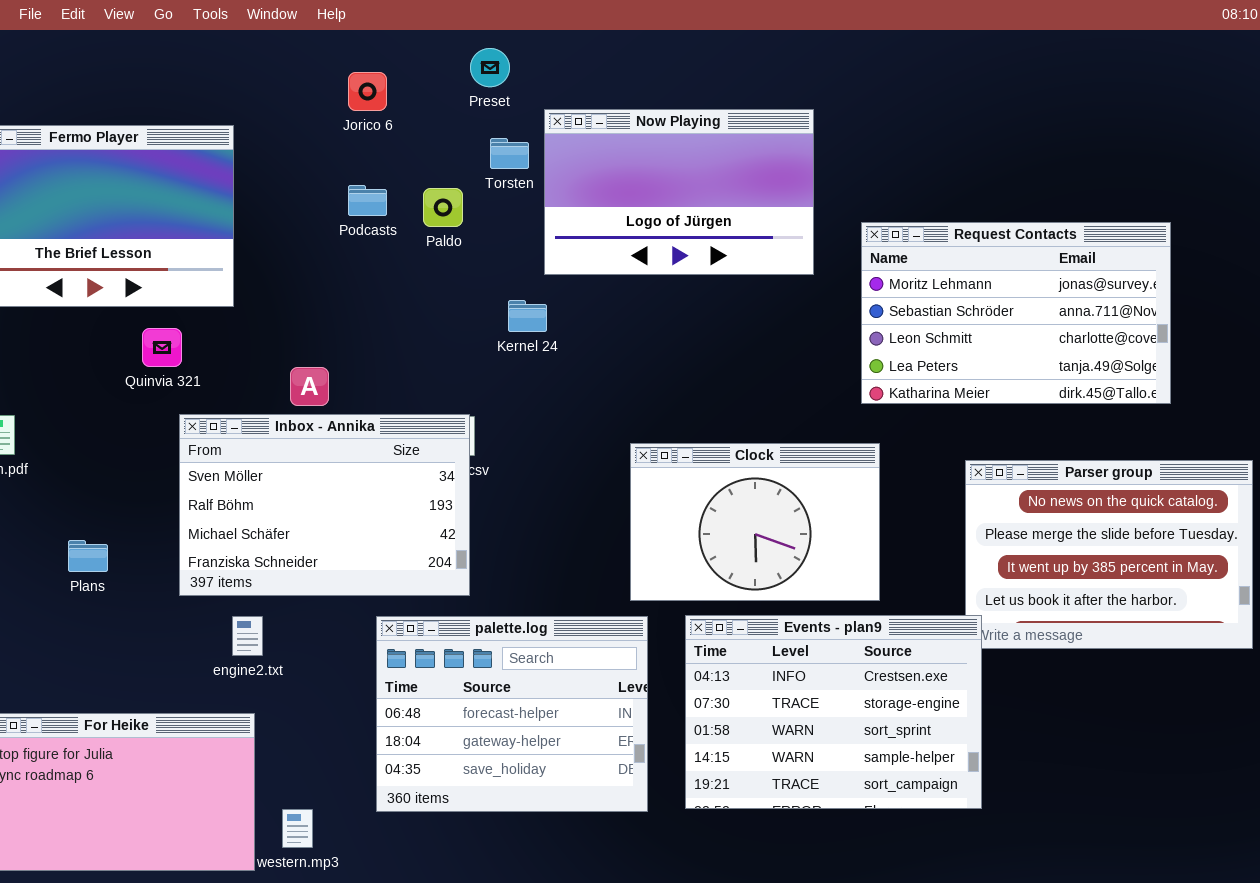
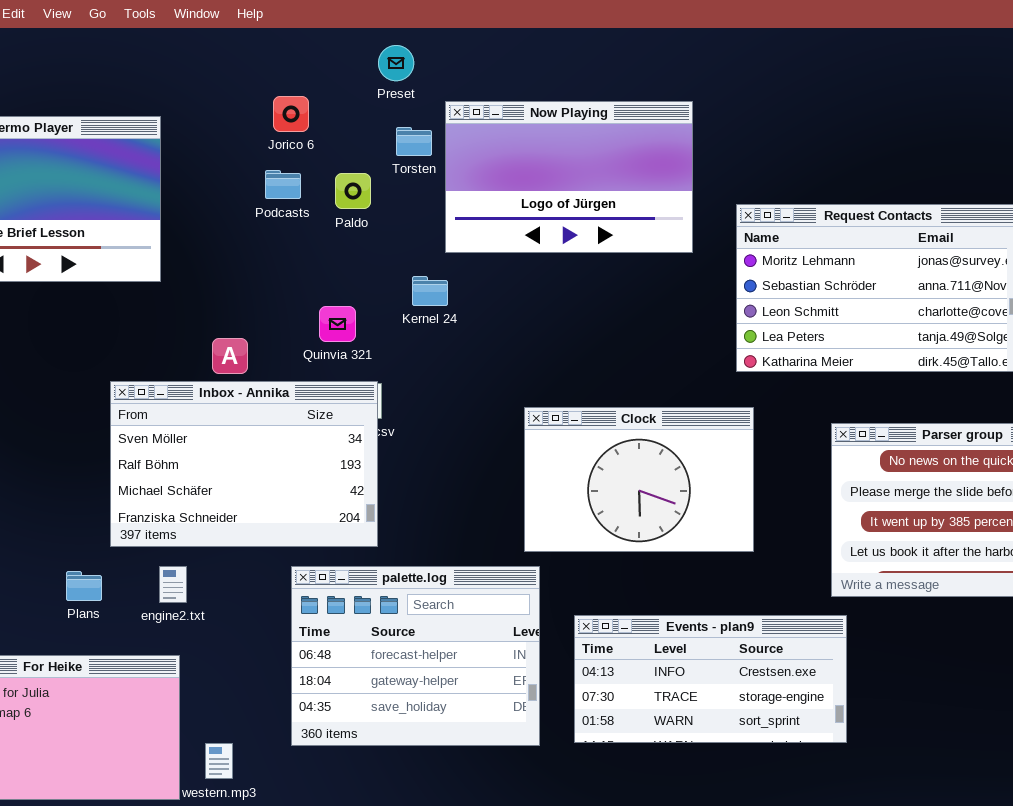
Jorico 6: [348,72,387,111] -> [273,96,309,132], moved
Quinvia 321: [142,328,182,367] -> [319,306,356,342], moved
Plans: [68,540,108,572] -> [66,571,102,601], moved
Events - plan9: [685,615,982,809] -> [574,615,847,743], resized

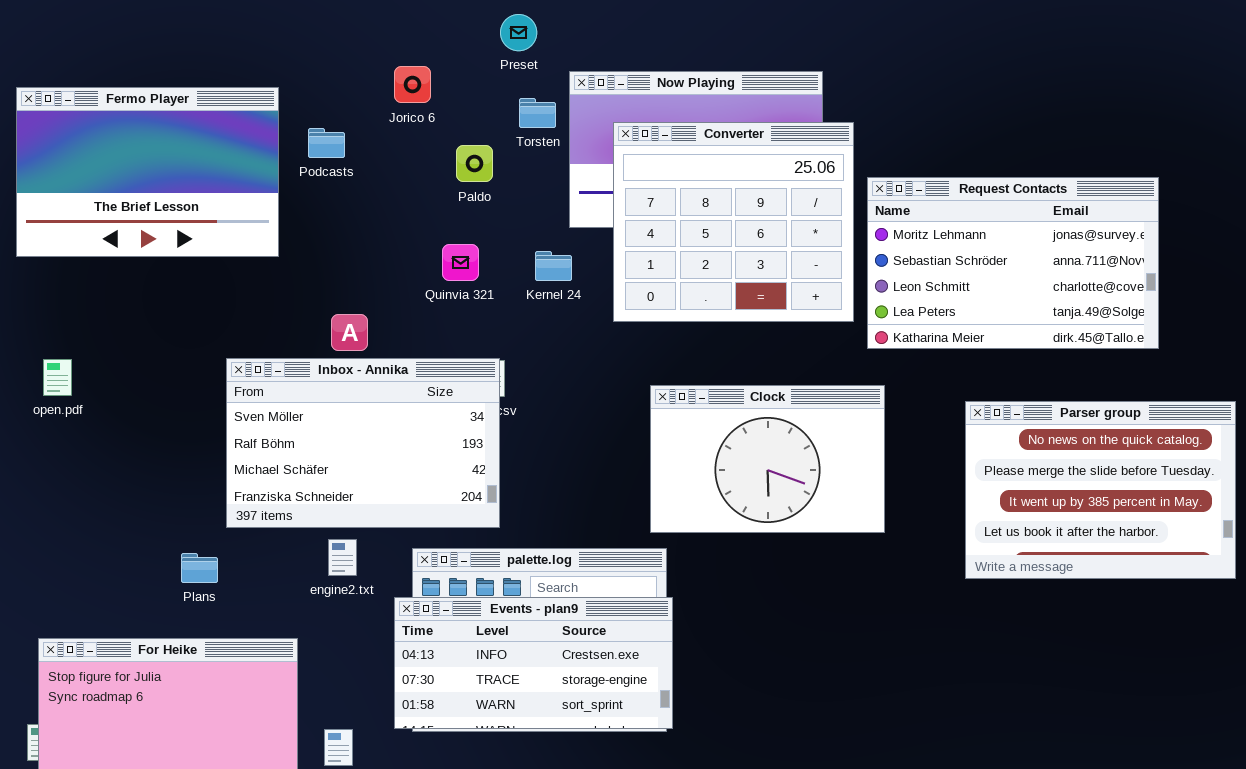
Converter: none -> [613,122,854,322], opened
Podcasts: [265,170,301,199] -> [308,128,345,158], moved
Quinvia 321: [319,306,356,342] -> [442,244,479,281], moved
engine2.txt: [159,566,187,603] -> [328,539,357,576], moved
Events - plan9: [574,615,847,743] -> [394,597,673,729], moved

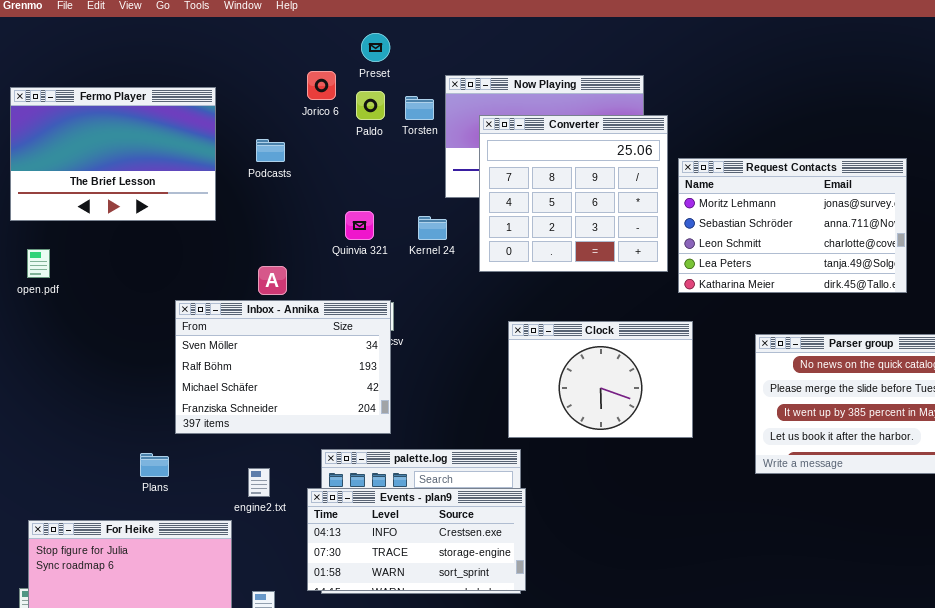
Preset: [500,14,537,51] -> [361,33,390,62], moved
Podcasts: [308,128,345,158] -> [256,139,285,162], moved
Paldo: [456,145,493,182] -> [356,91,385,120], moved
open.pdf: [43,359,72,396] -> [27,249,50,278], moved
engine2.txt: [328,539,357,576] -> [248,468,270,497], moved

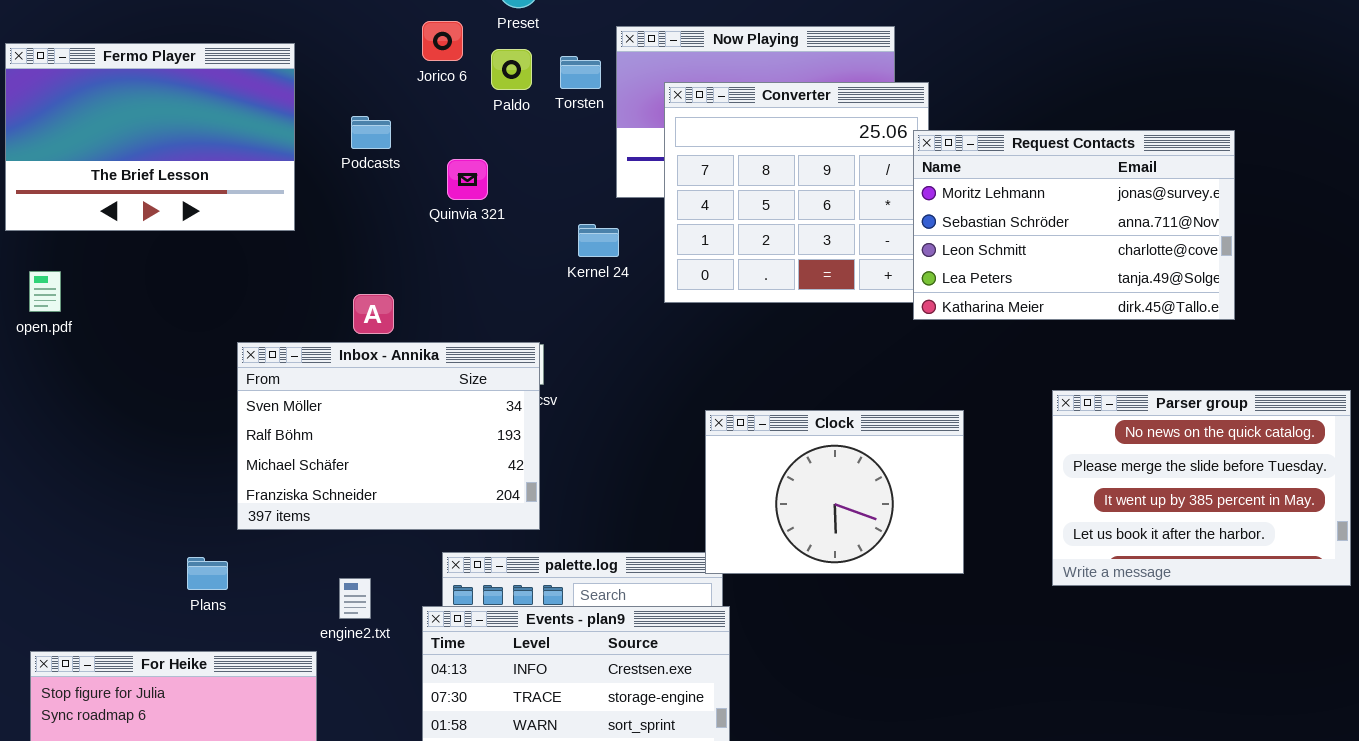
Request Contacts: [678,158,907,293] -> [913,130,1235,320], moved
Quinvia 321: [345,211,374,240] -> [447,159,488,200], moved
Clock: [508,321,693,438] -> [705,410,964,574], moved

